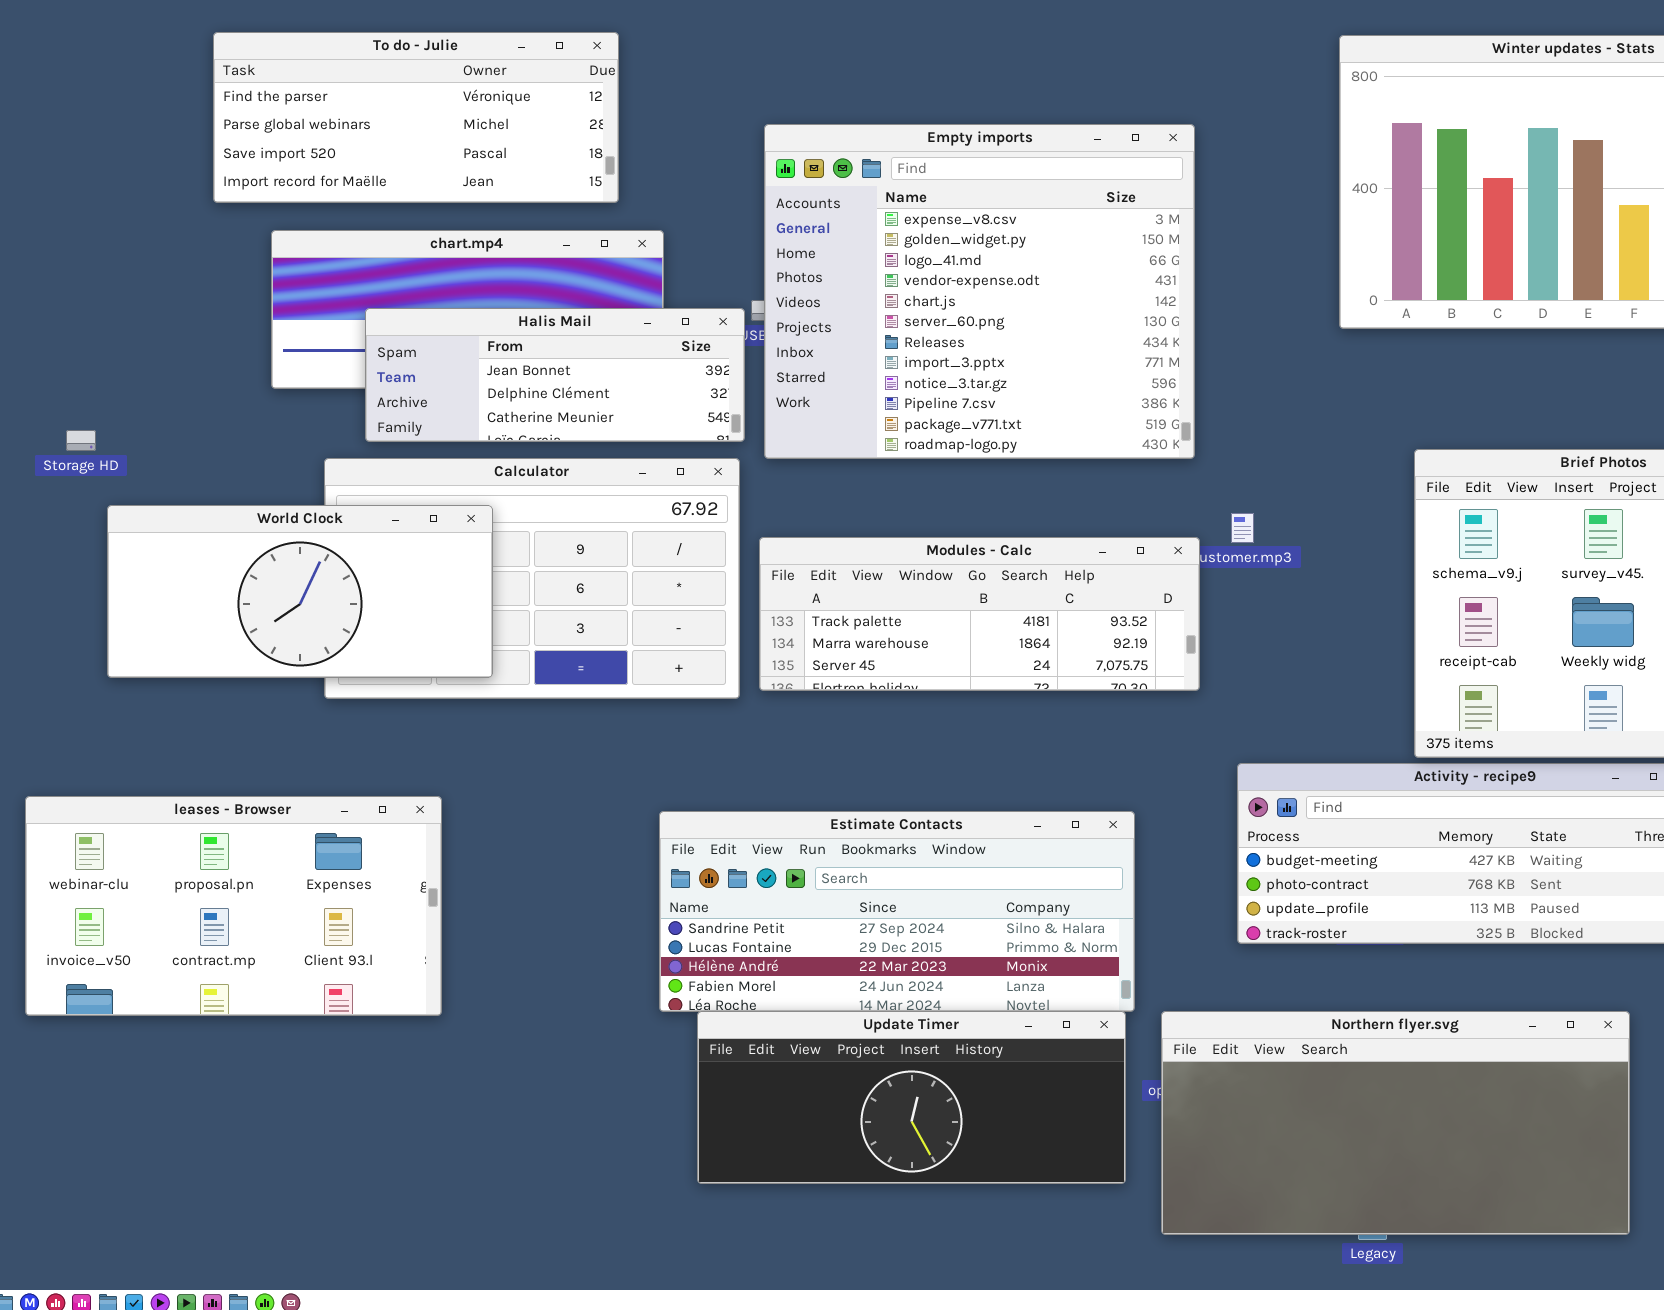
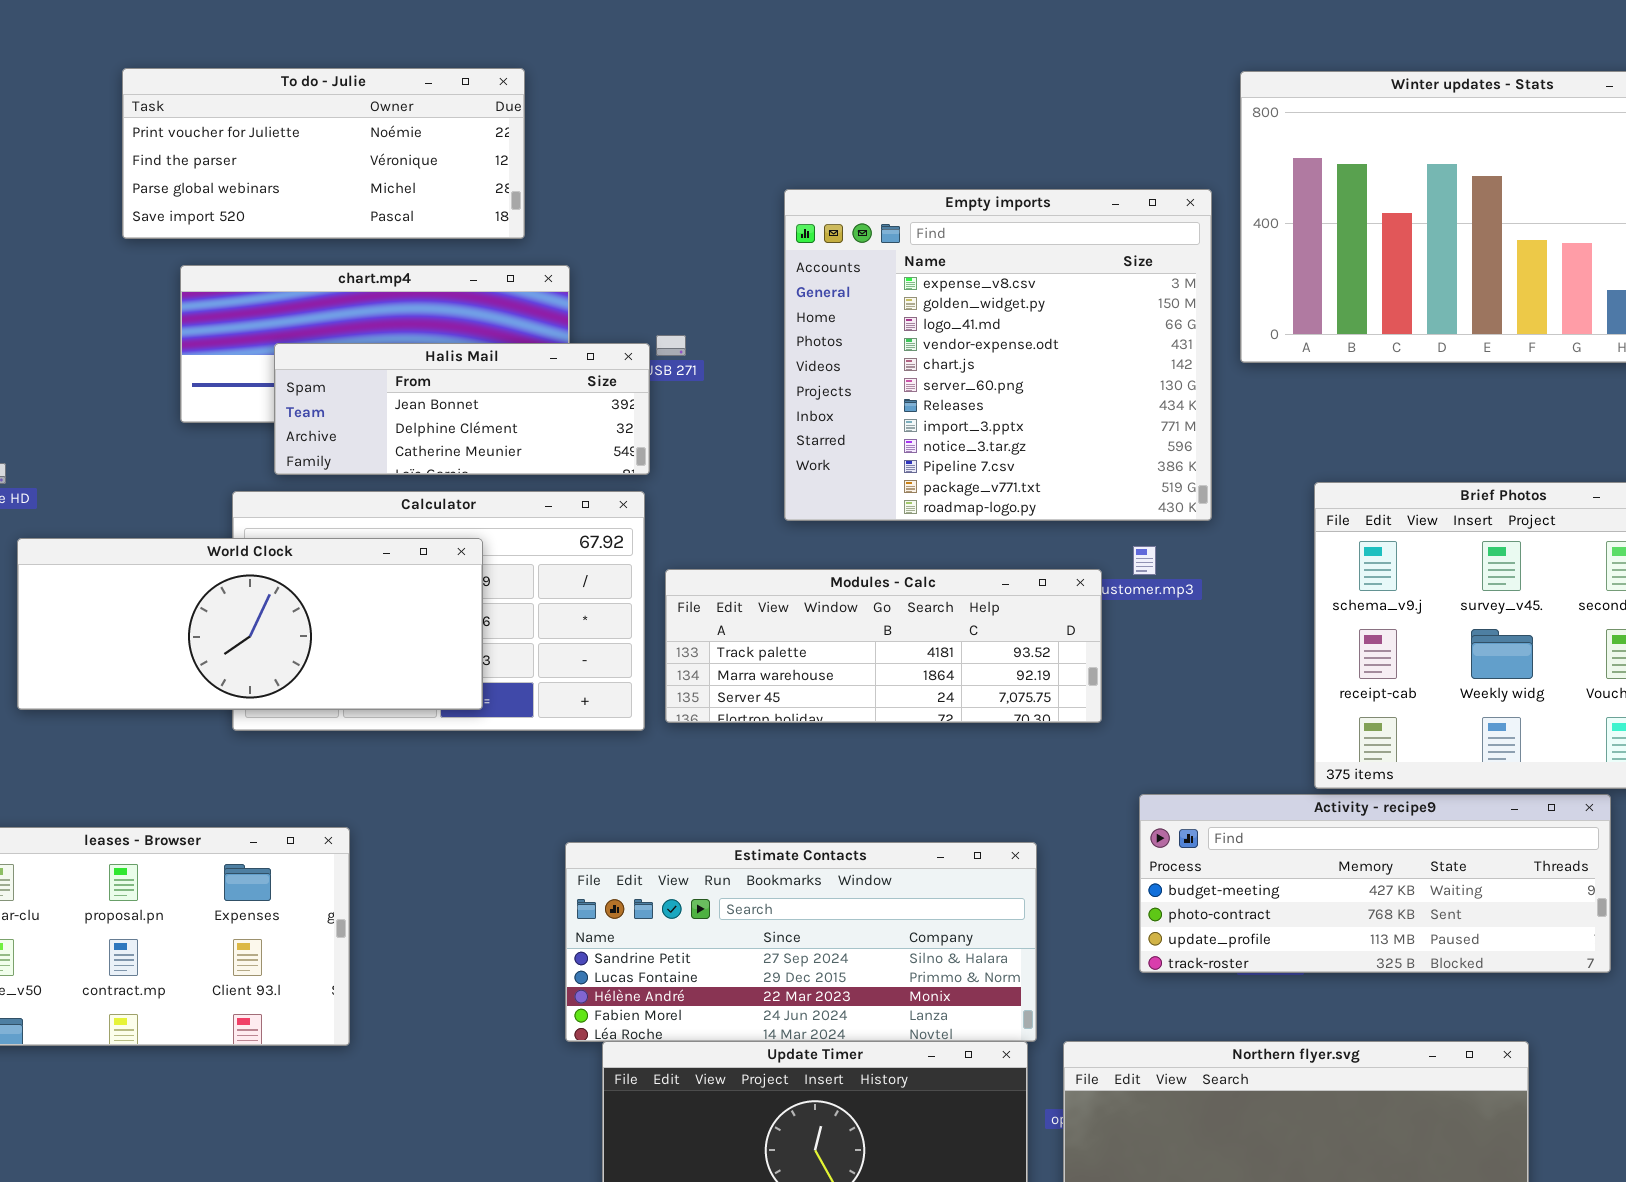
To do - Julie: [213,32,619,203] -> [122,68,525,239], scrolled up 1 row
Empty imports: [764,124,1195,459] -> [784,189,1212,521], moved
World Clock: [107,505,493,678] -> [17,538,483,710], resized

